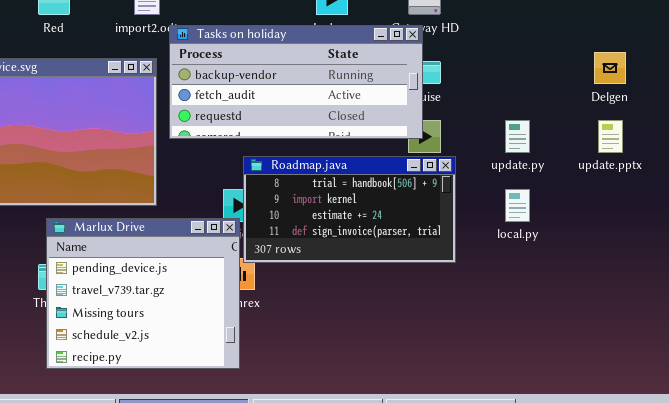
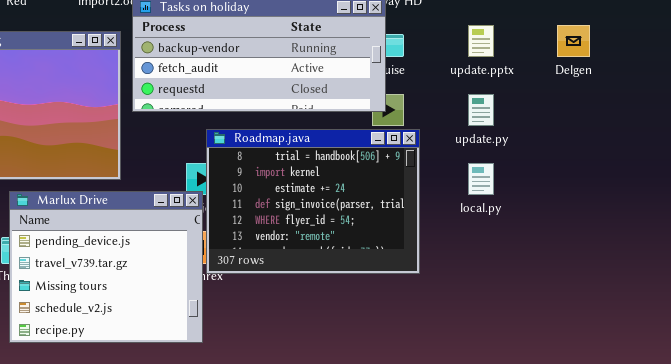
update.pptx: [598,120,623,153] -> [468,25,494,57], moved
Roadmap.java: [243,156,456,263] -> [206,129,420,274], resized

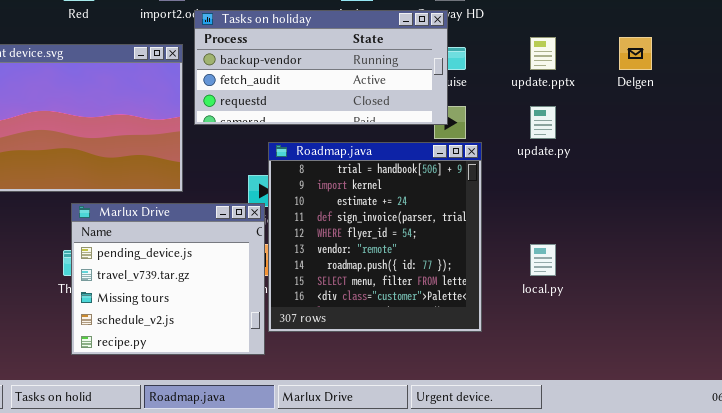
Roadmap.java: [206,129,420,274] -> [268,142,482,332], resized
local.py: [468,163,494,195] -> [530,244,556,276], moved

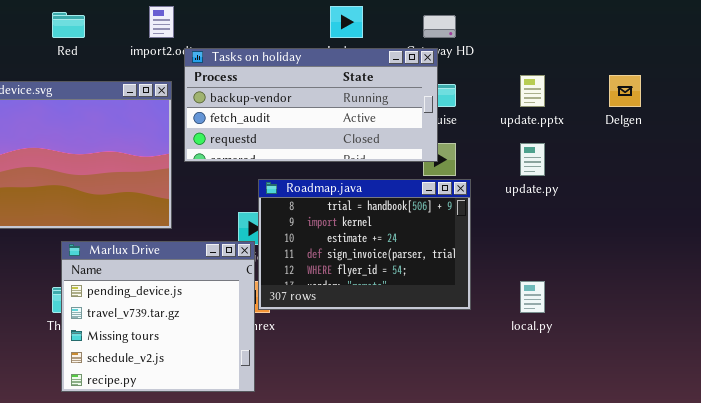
Roadmap.java: [268,142,482,332] -> [258,179,471,310], resized

